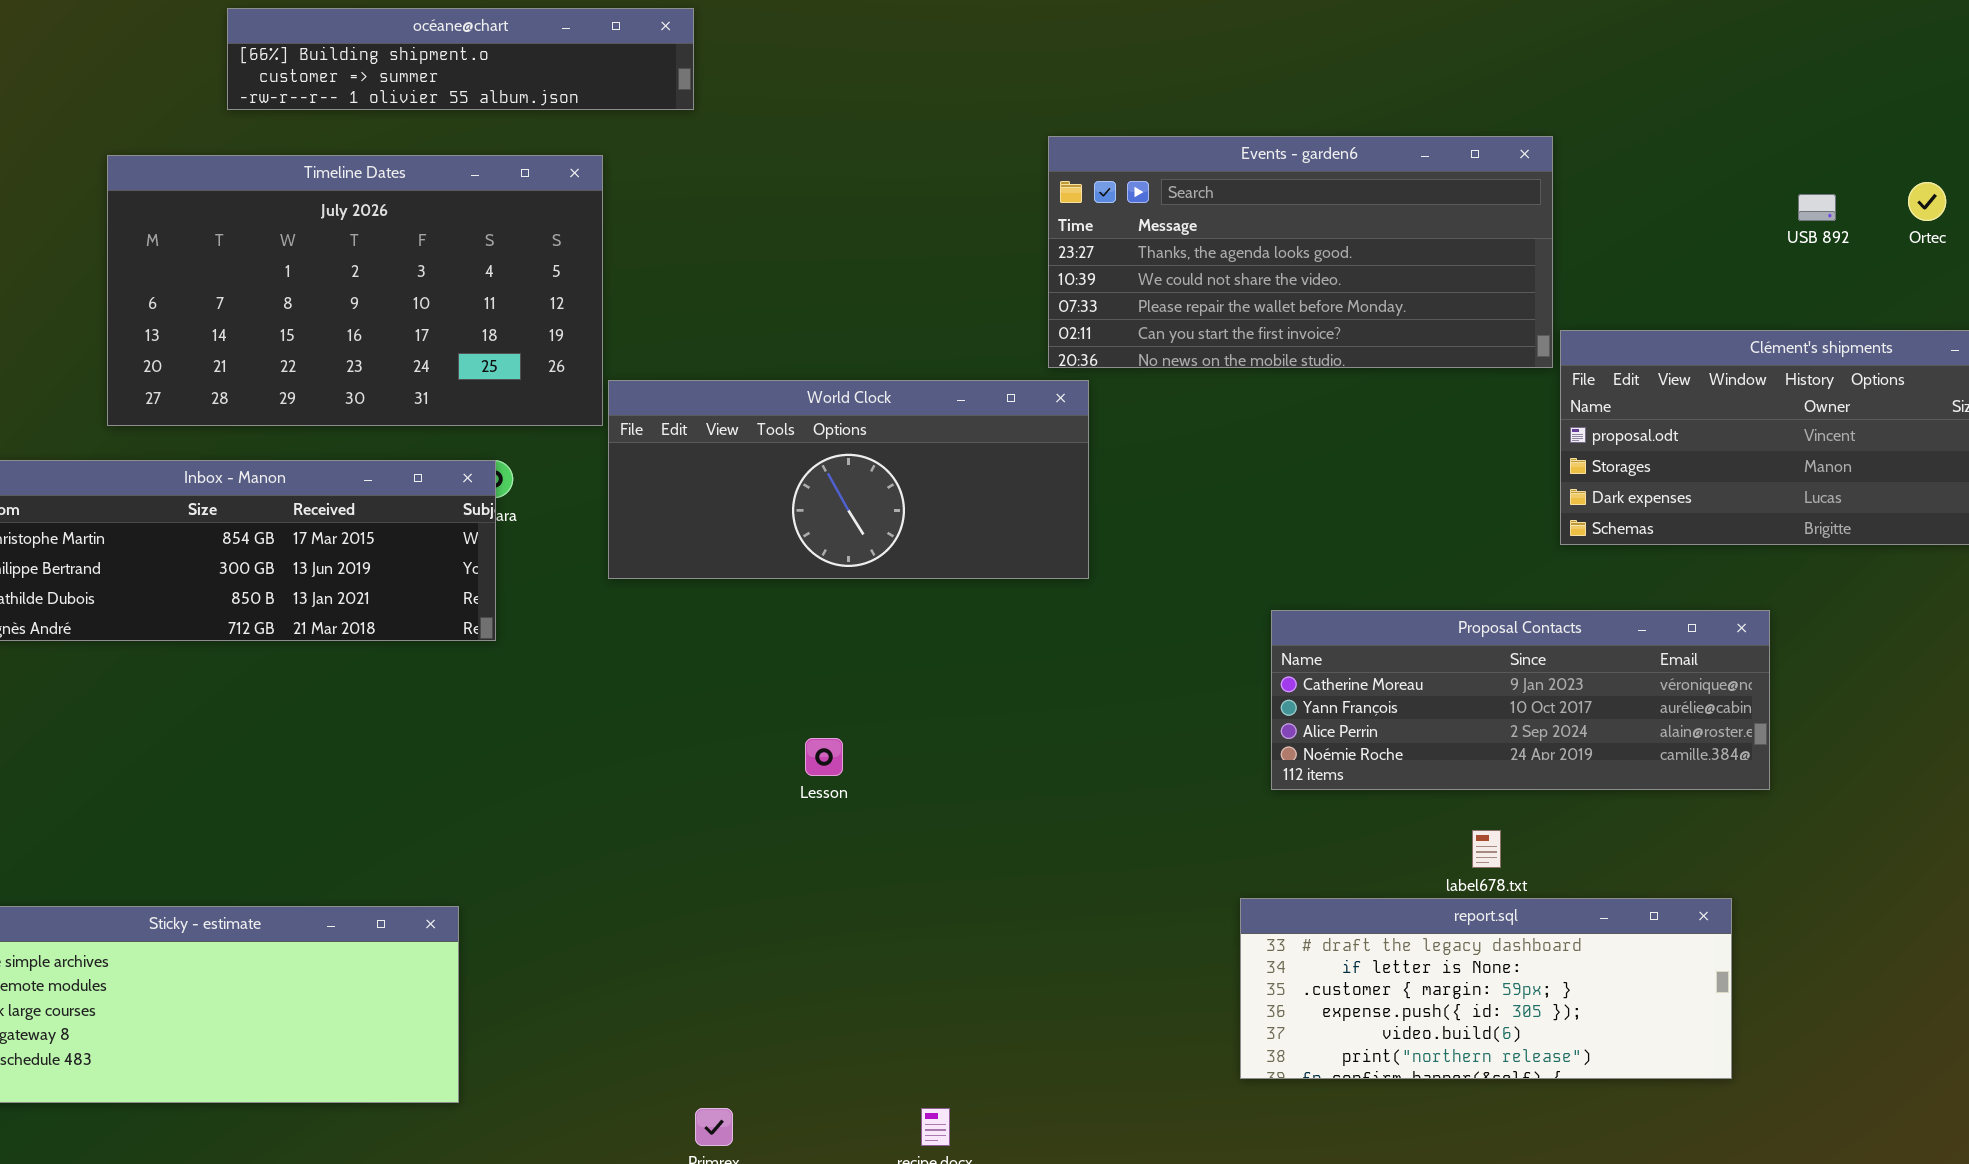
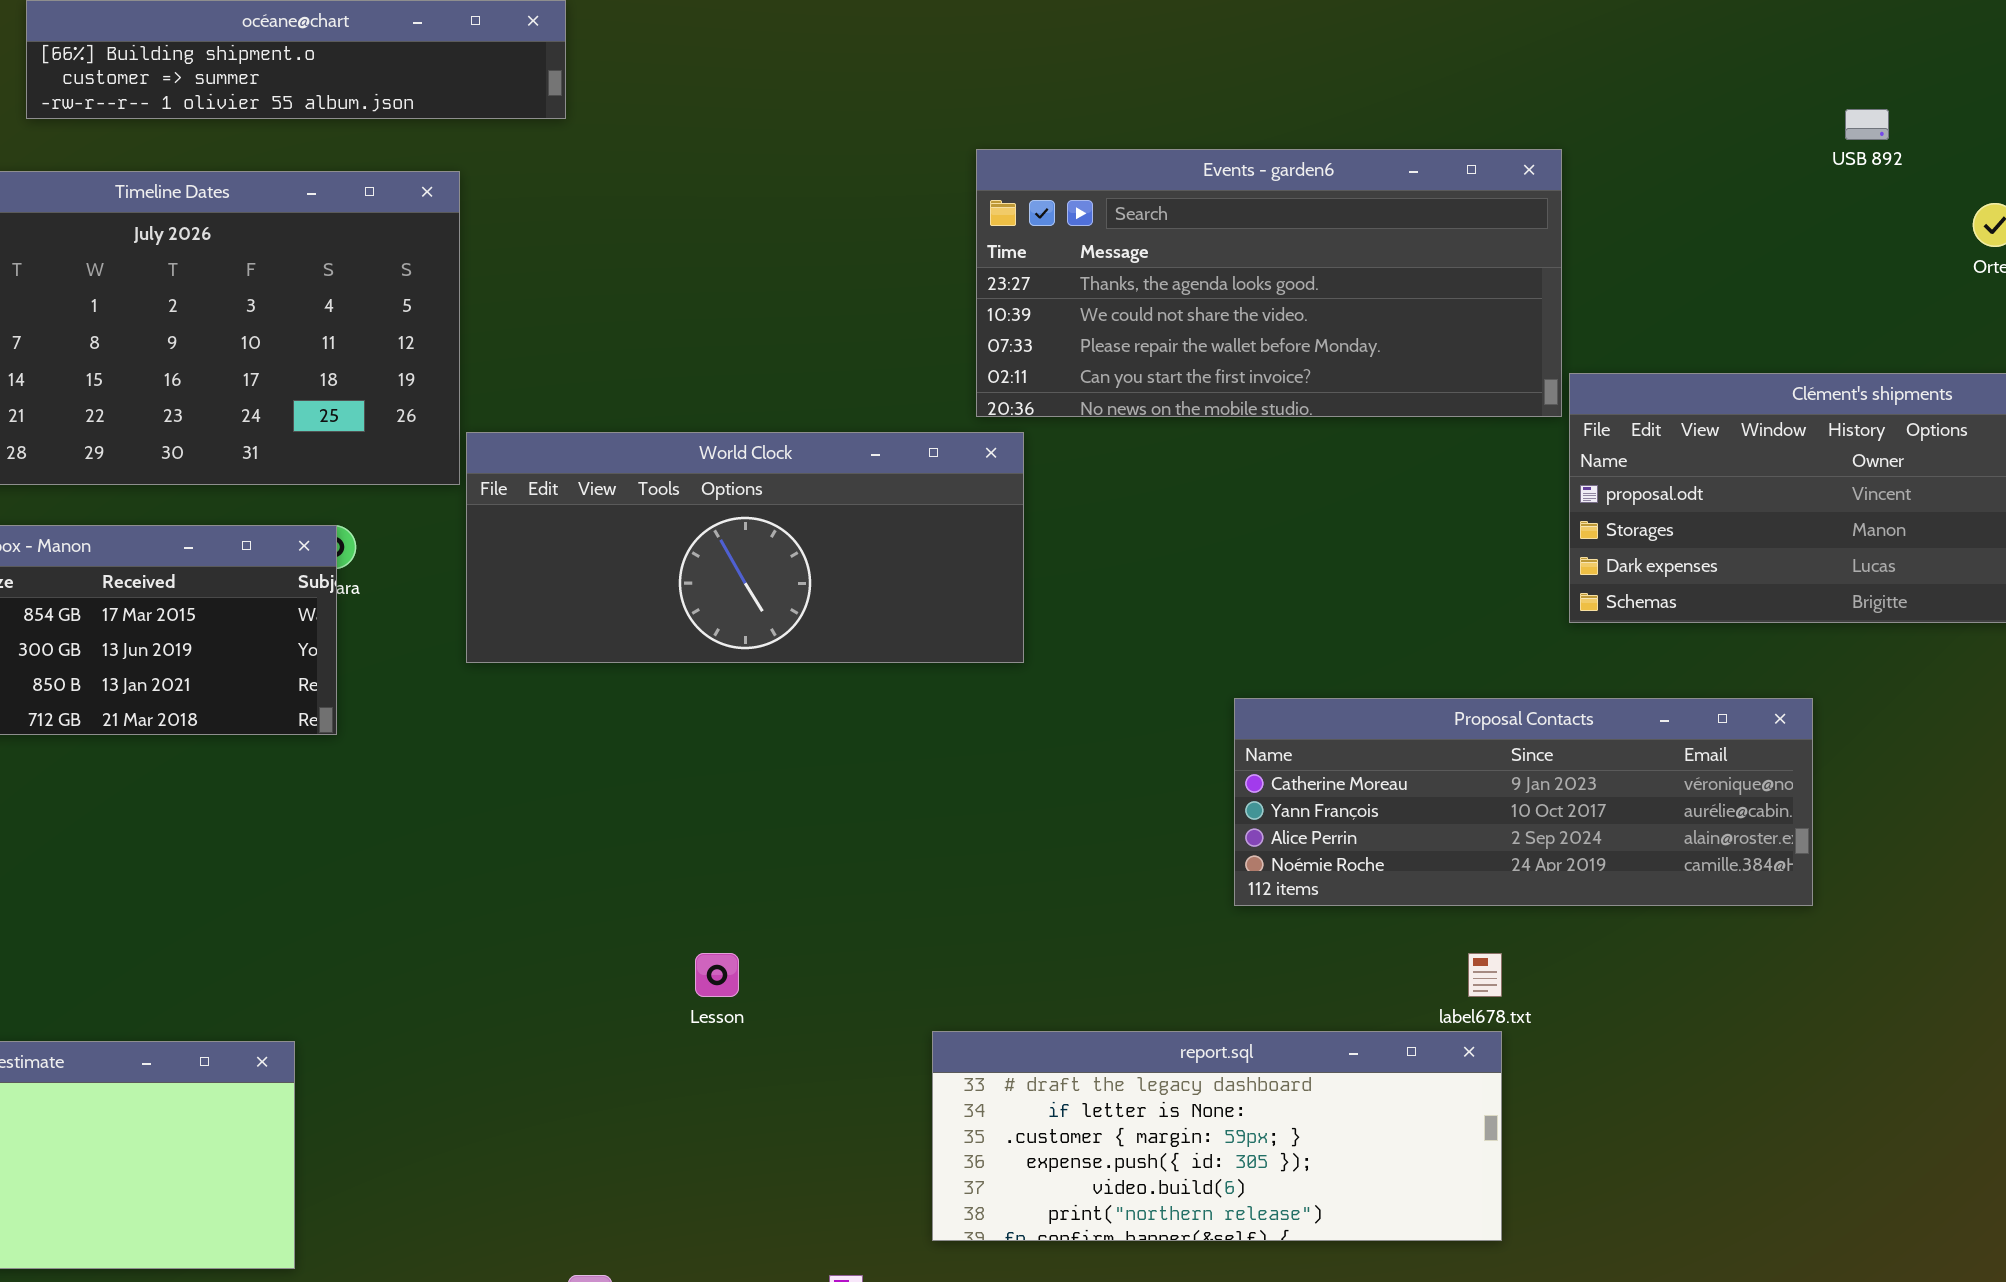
USB 892: [1798,194,1836,221] -> [1845,109,1889,140], moved
Lesson: [805,738,843,776] -> [695,953,739,997], moved
report.sql: [1240,898,1732,1079] -> [932,1031,1502,1241], moved

